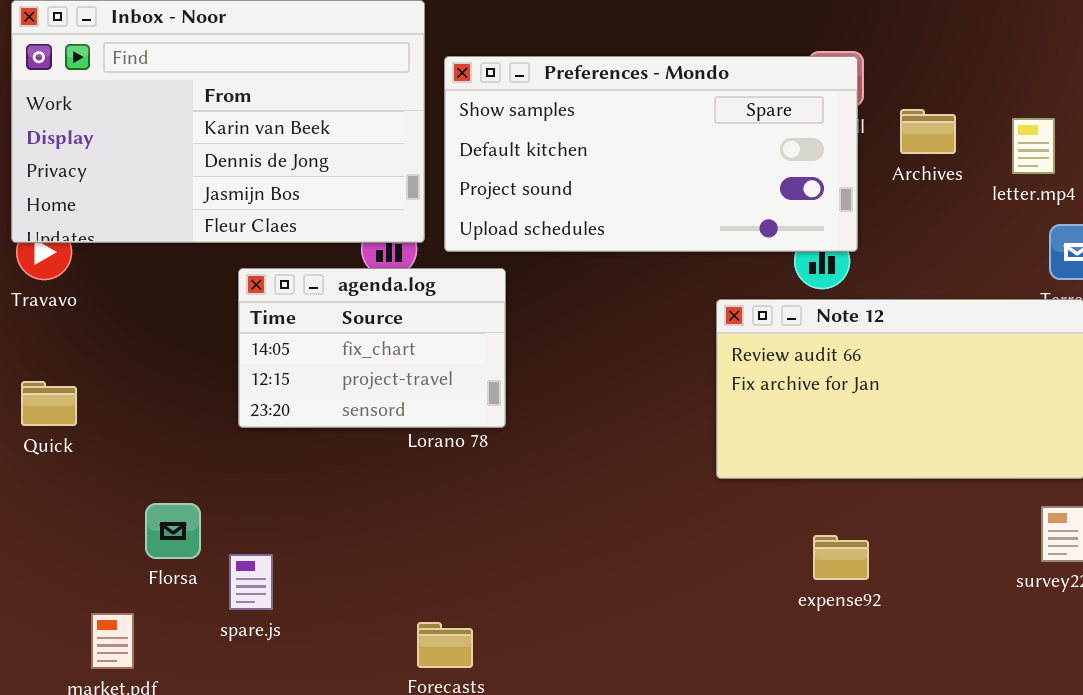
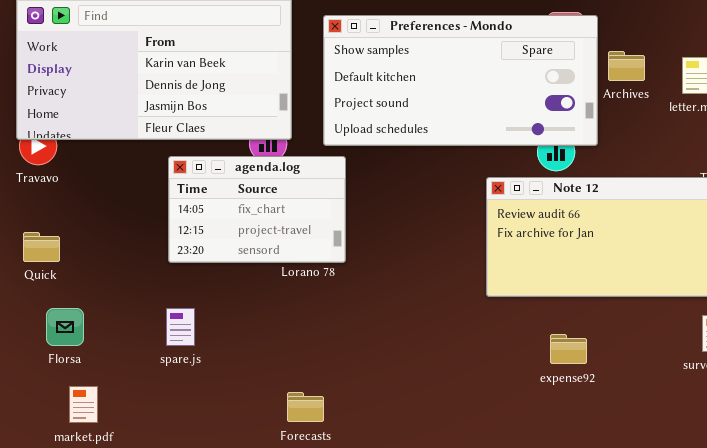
Preferences - Mondo: [444,56,858,252] -> [323,15,598,146], moved
Florsa: [145,503,201,559] -> [46,308,84,346], moved
spare.js: [229,554,273,610] -> [166,308,195,346], moved

